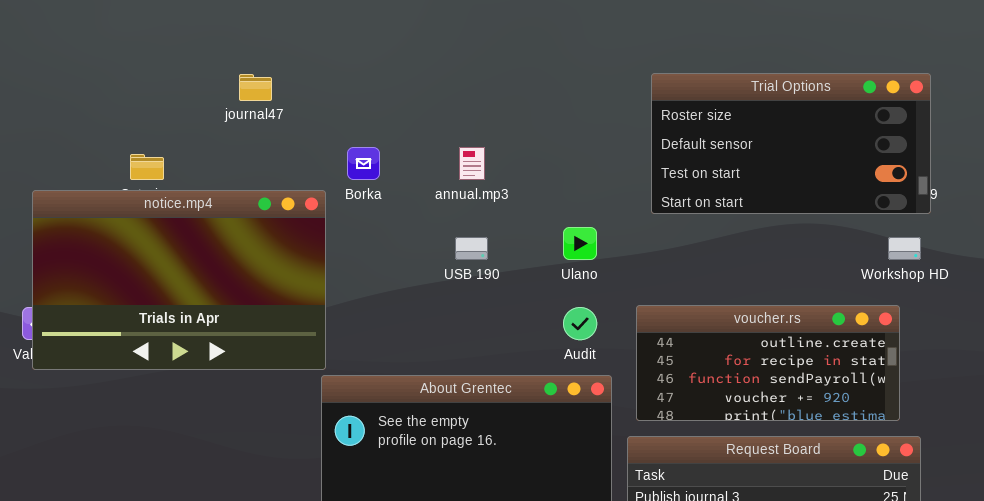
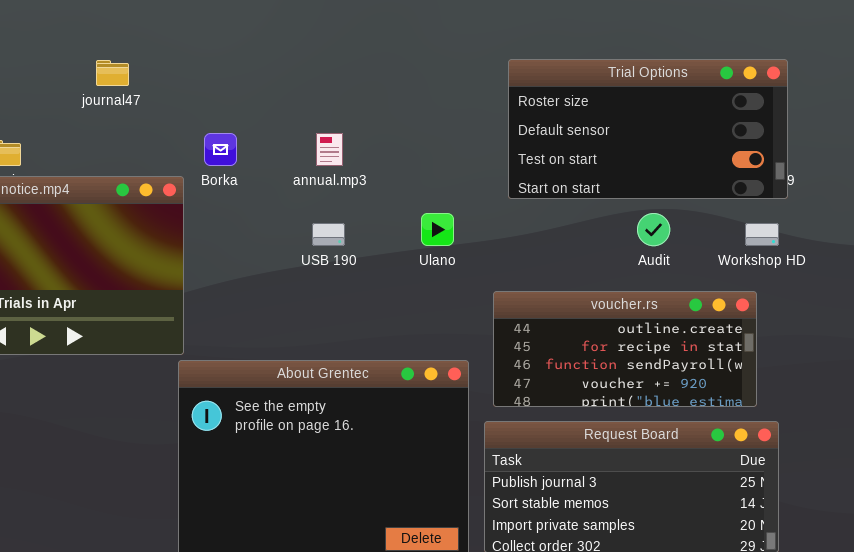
Audit: [563,307,597,340] -> [637,213,670,246], moved

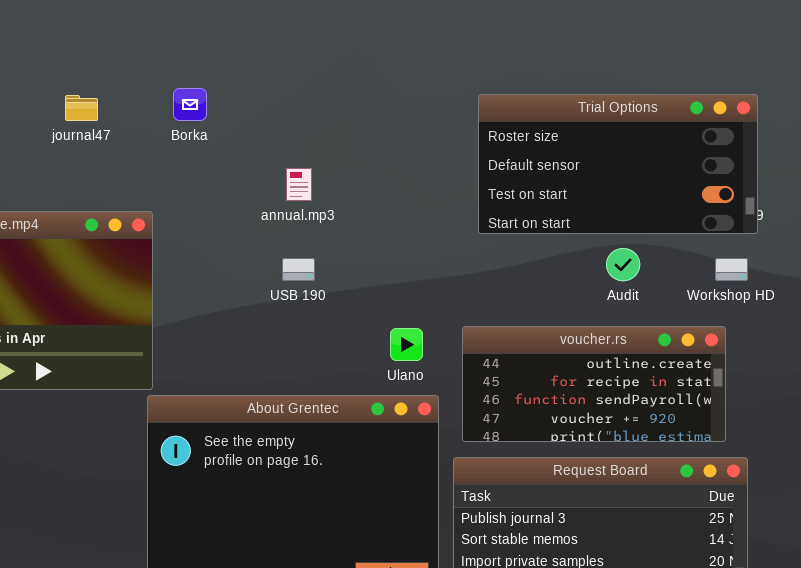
Borka: [204,133,237,166] -> [173,88,207,121], moved
Ulano: [421,213,454,246] -> [390,328,423,361], moved

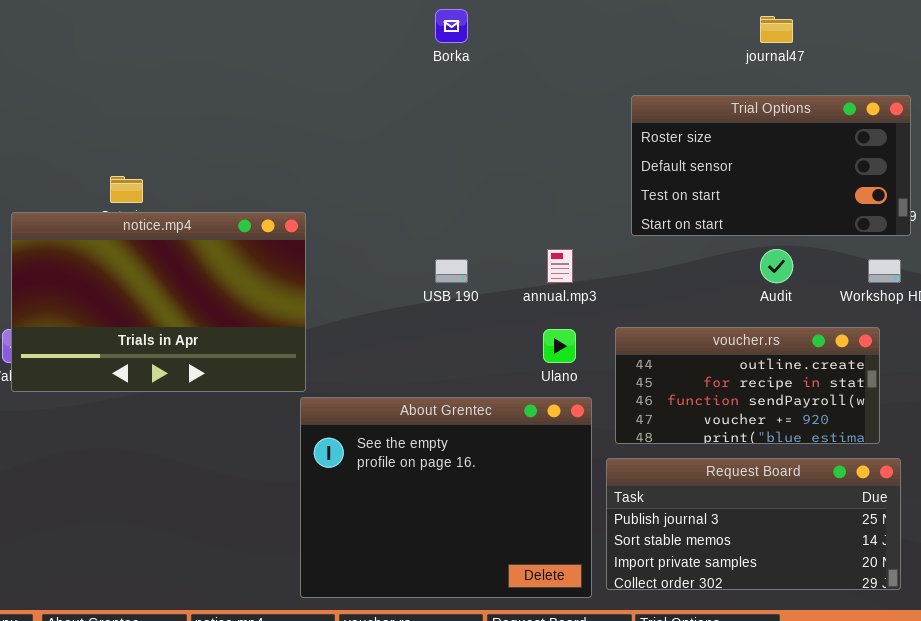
Borka: [173,88,207,121] -> [435,9,468,43], moved
journal47: [65,95,98,121] -> [760,16,793,43], moved
annual.mp3: [286,168,312,201] -> [547,249,573,283], moved

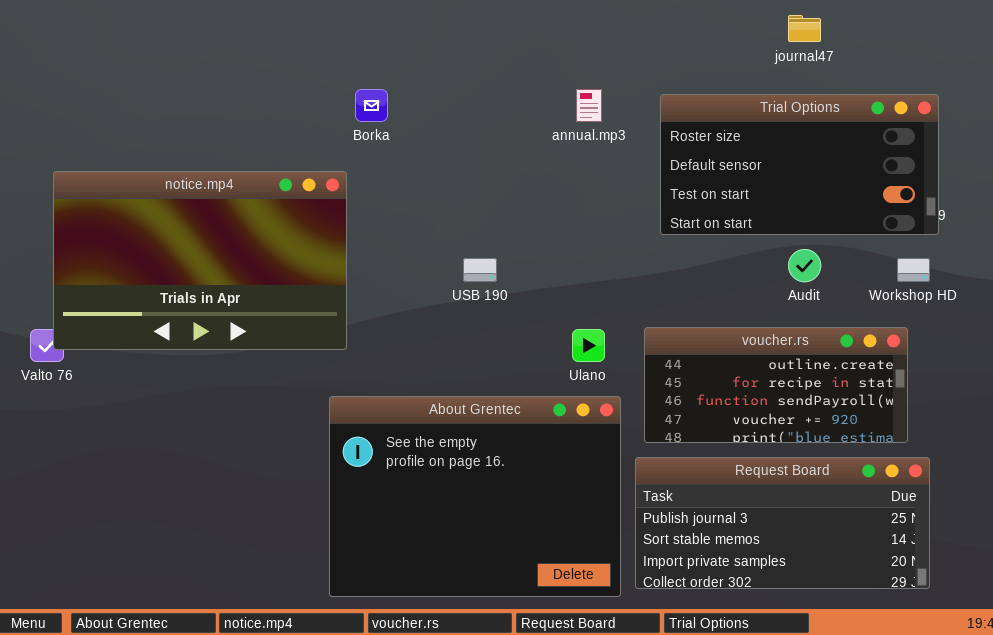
Borka: [435,9,468,43] -> [355,89,388,122], moved
notice.mp4: [11,212,306,392] -> [53,171,347,350], moved
annual.mp3: [547,249,573,283] -> [576,89,602,122], moved

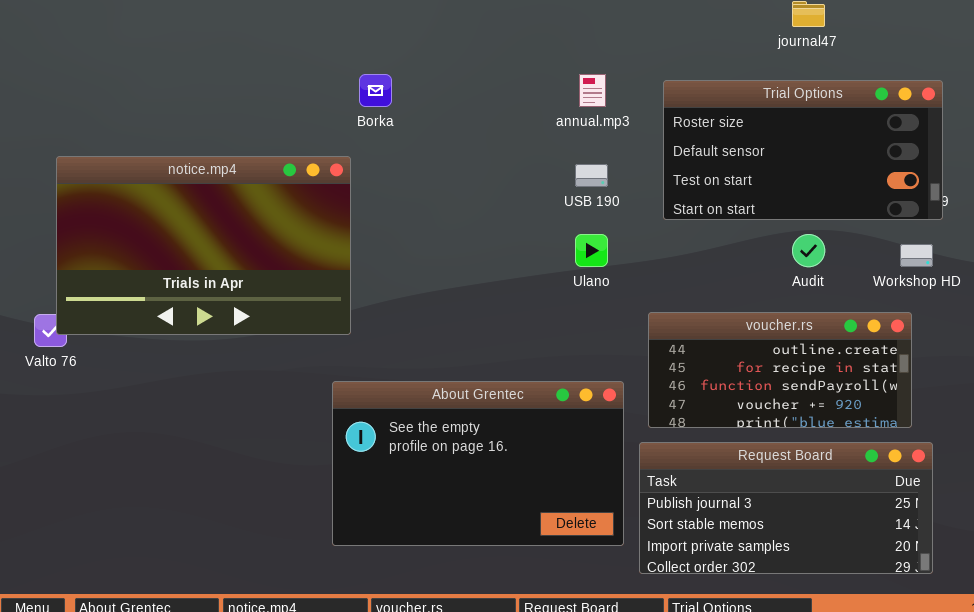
USB 190: [463,258,497,282] -> [575,164,608,187], moved
Ulano: [572,329,605,362] -> [575,234,608,267], moved
About Grentec: [329,396,621,597] -> [332,381,624,546], resized

